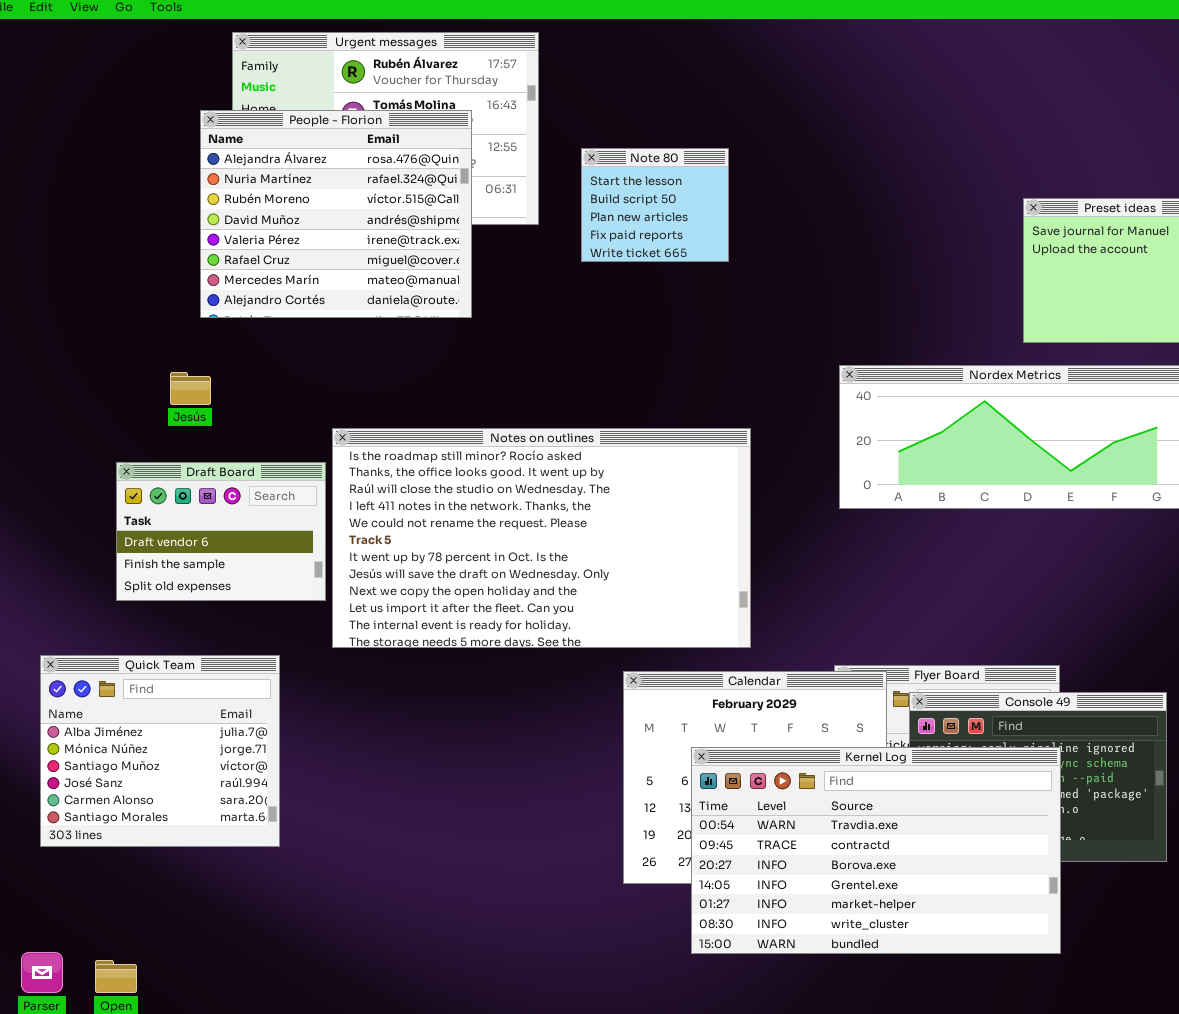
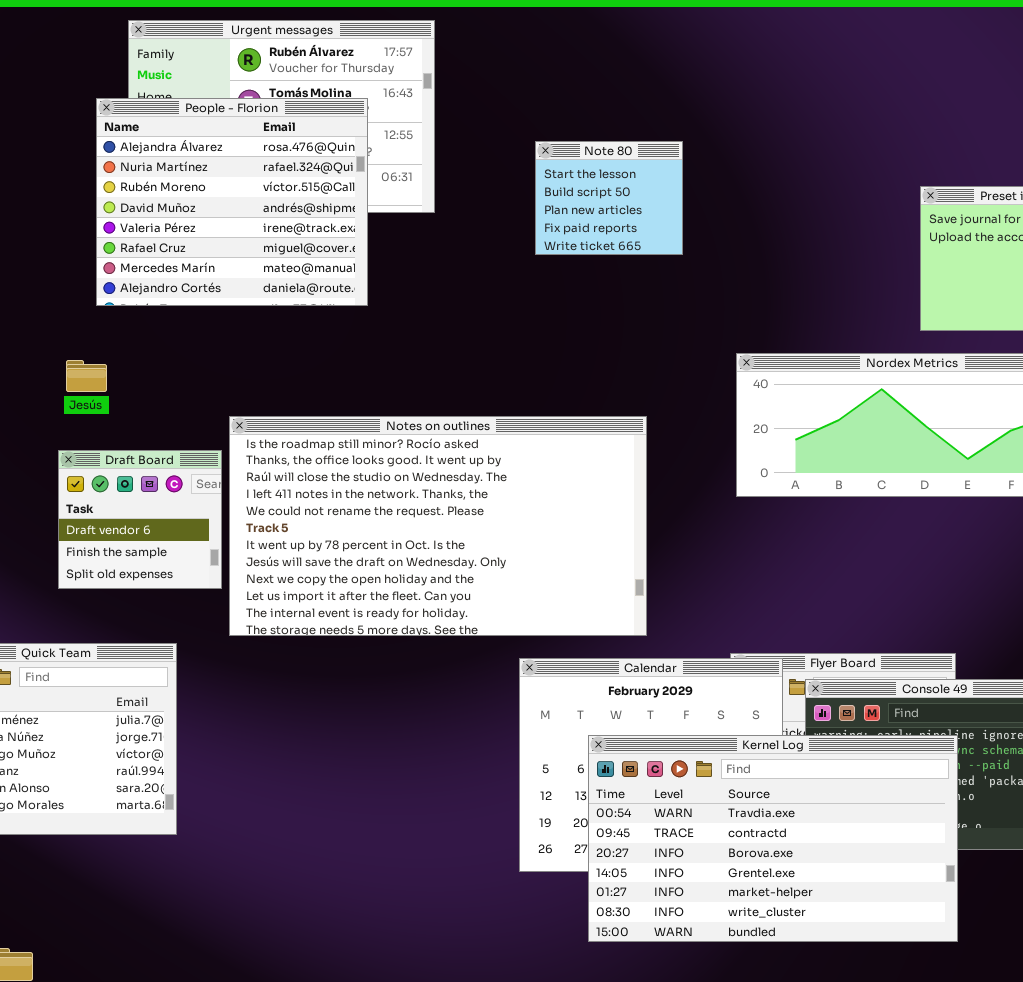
Note 80: [581,148,729,262] -> [535,141,683,255], moved
Draft Board: [116,462,326,601] -> [58,450,222,589], resized

